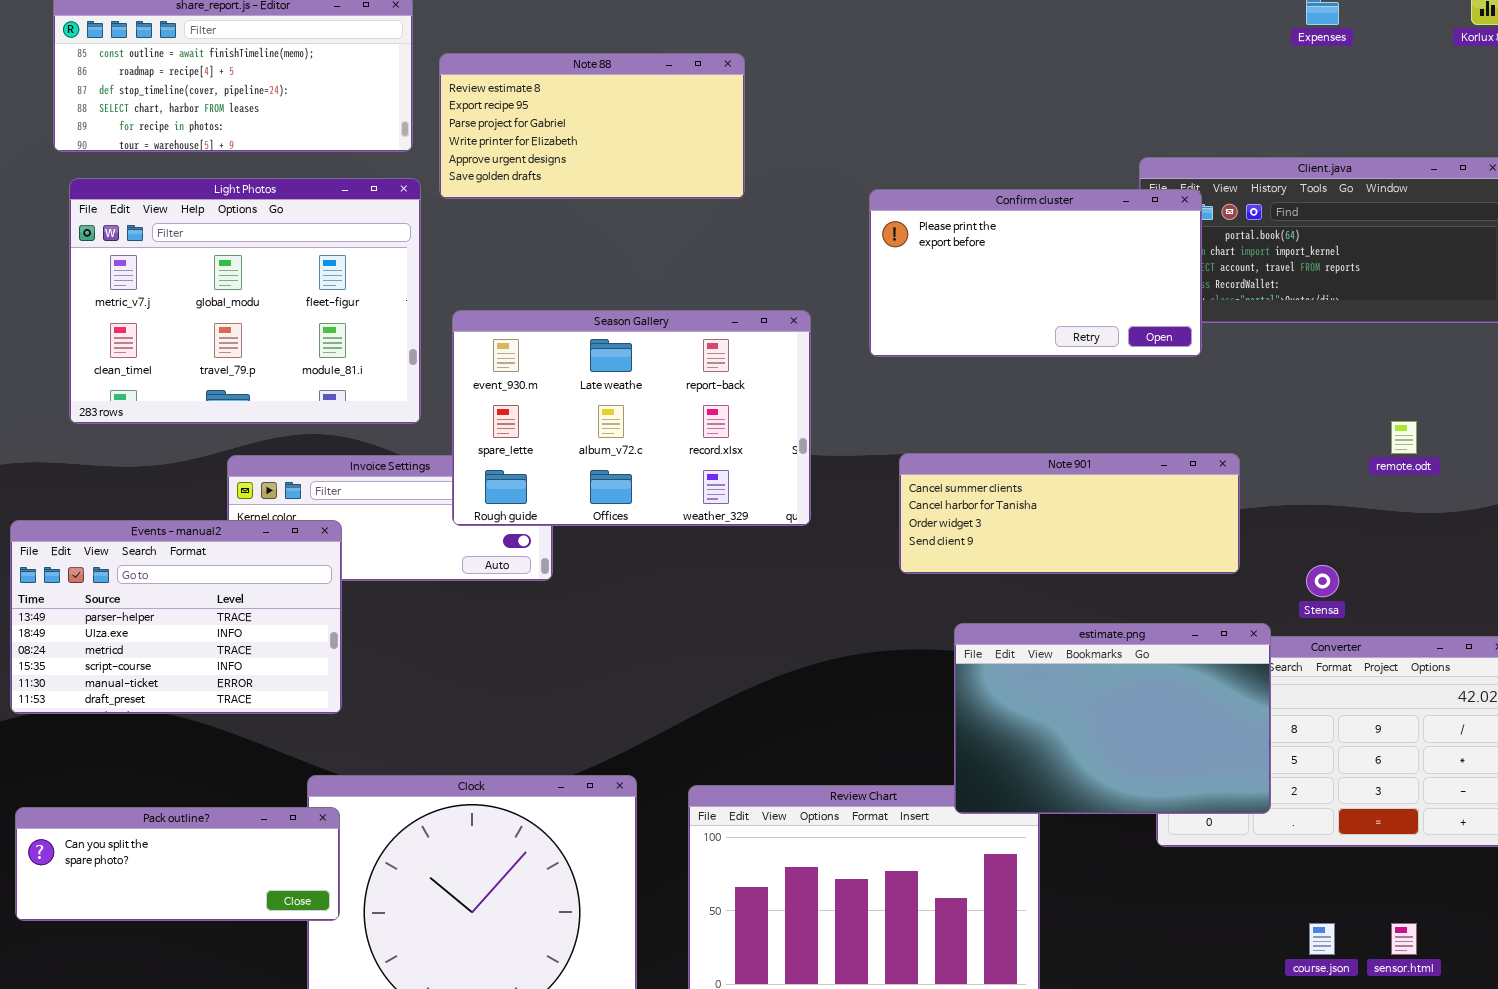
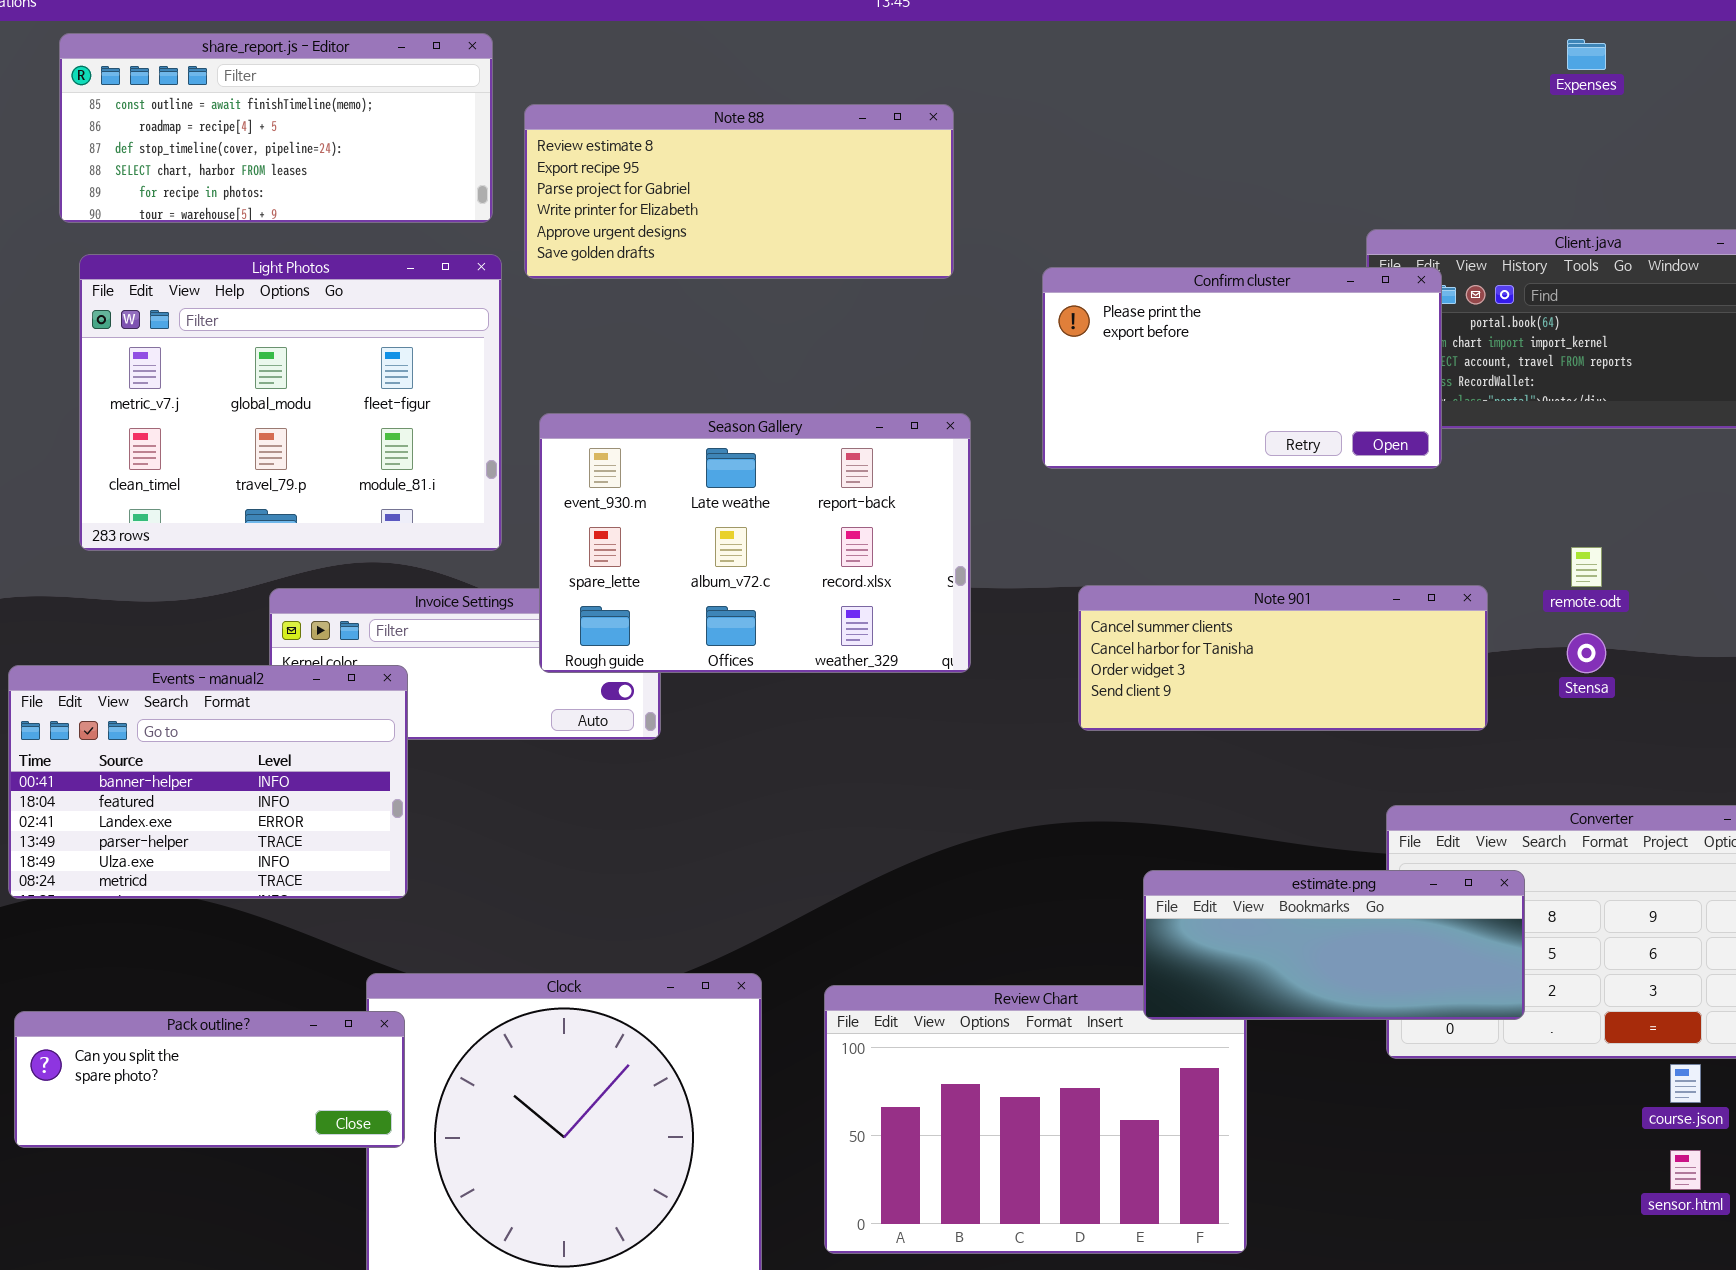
Note 88: [439,53,745,199] -> [524,104,954,279], resized
remote.odt: [1391,421,1417,454] -> [1571,547,1602,587], moved
Events - manual2: [10,520,342,714] -> [8,665,408,899], scrolled up 3 rows
Stensa: [1306,565,1339,597] -> [1567,633,1606,673], moved
estimate.png: [954,623,1271,814] -> [1143,870,1525,1020], resized
course.json: [1309,923,1335,955] -> [1670,1064,1701,1103], moved

